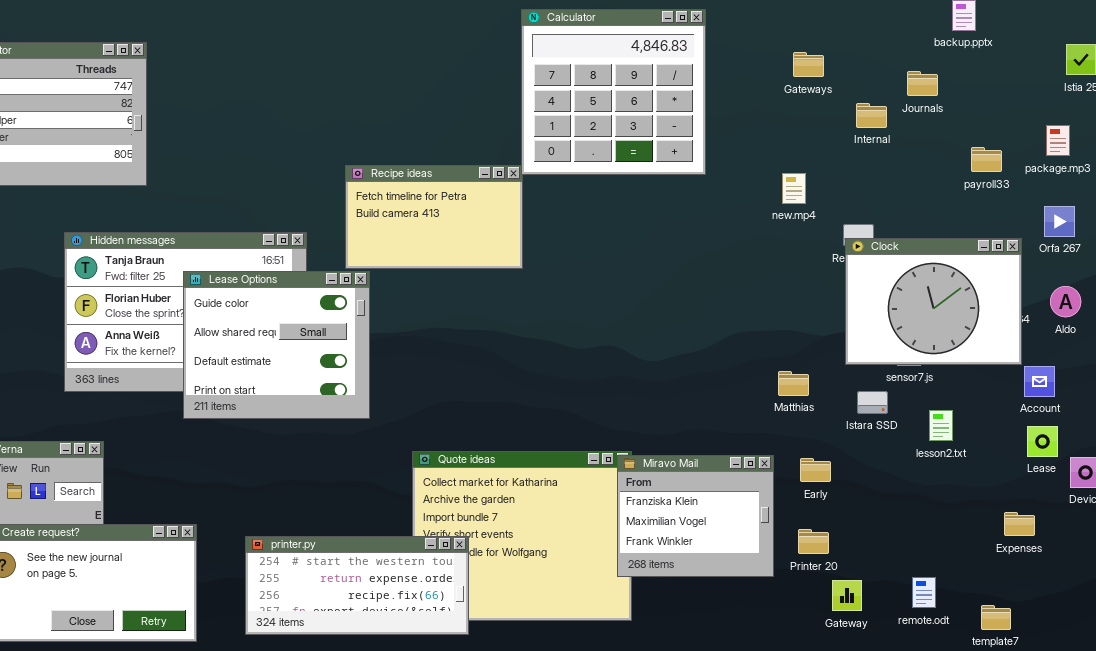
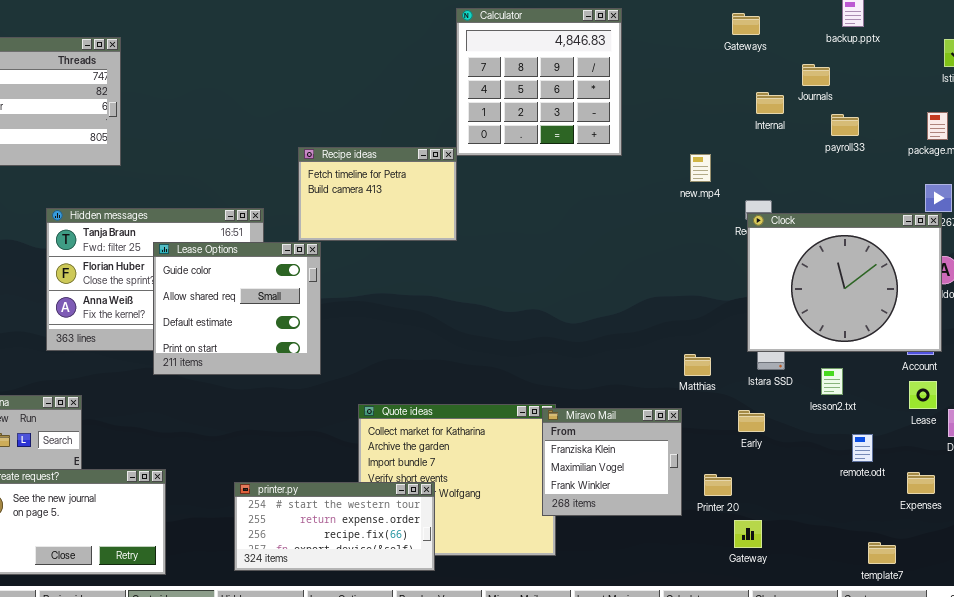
Gateways: [793,52,824,77] -> [732,13,760,35], moved
payroll33: [971,147,1002,172] -> [831,114,859,136], moved
Clock: [845,238,1022,365] -> [747,213,942,352], resized
Matthias: [778,371,809,396] -> [684,354,711,376], moved
Early: [800,458,831,482] -> [738,410,765,432], moved
Expenses: [1004,512,1035,536] -> [907,472,935,494], moved
printer.py: [245,536,469,635] -> [234,482,435,571], moved
remote.odt: [912,577,936,608] -> [852,434,873,462], moved

